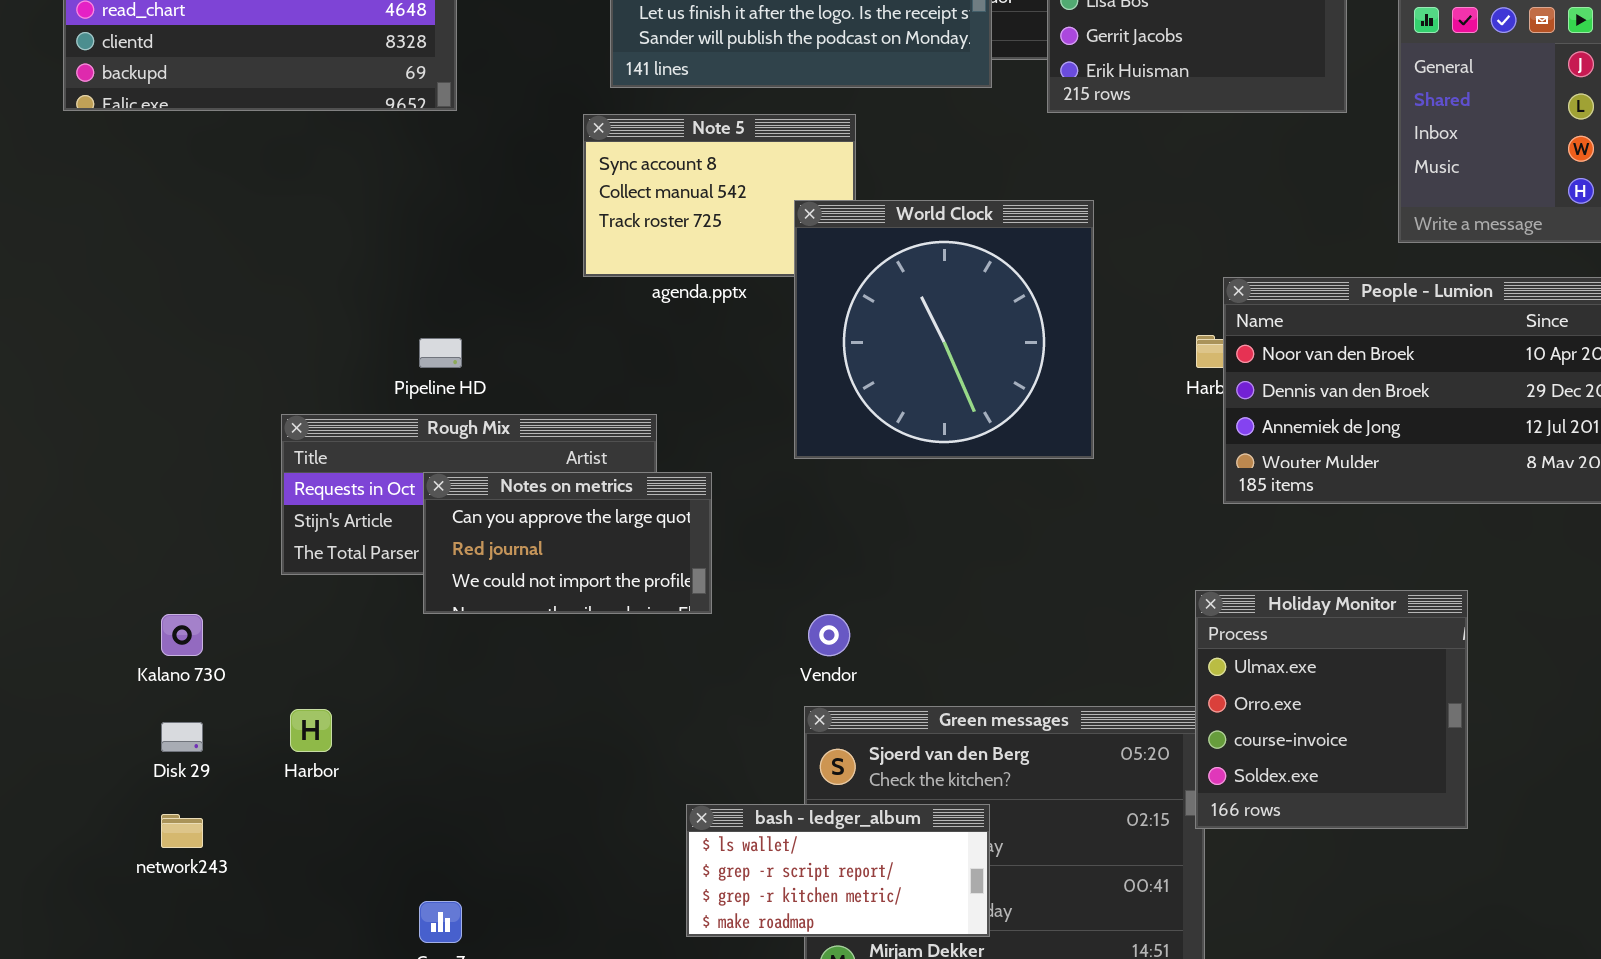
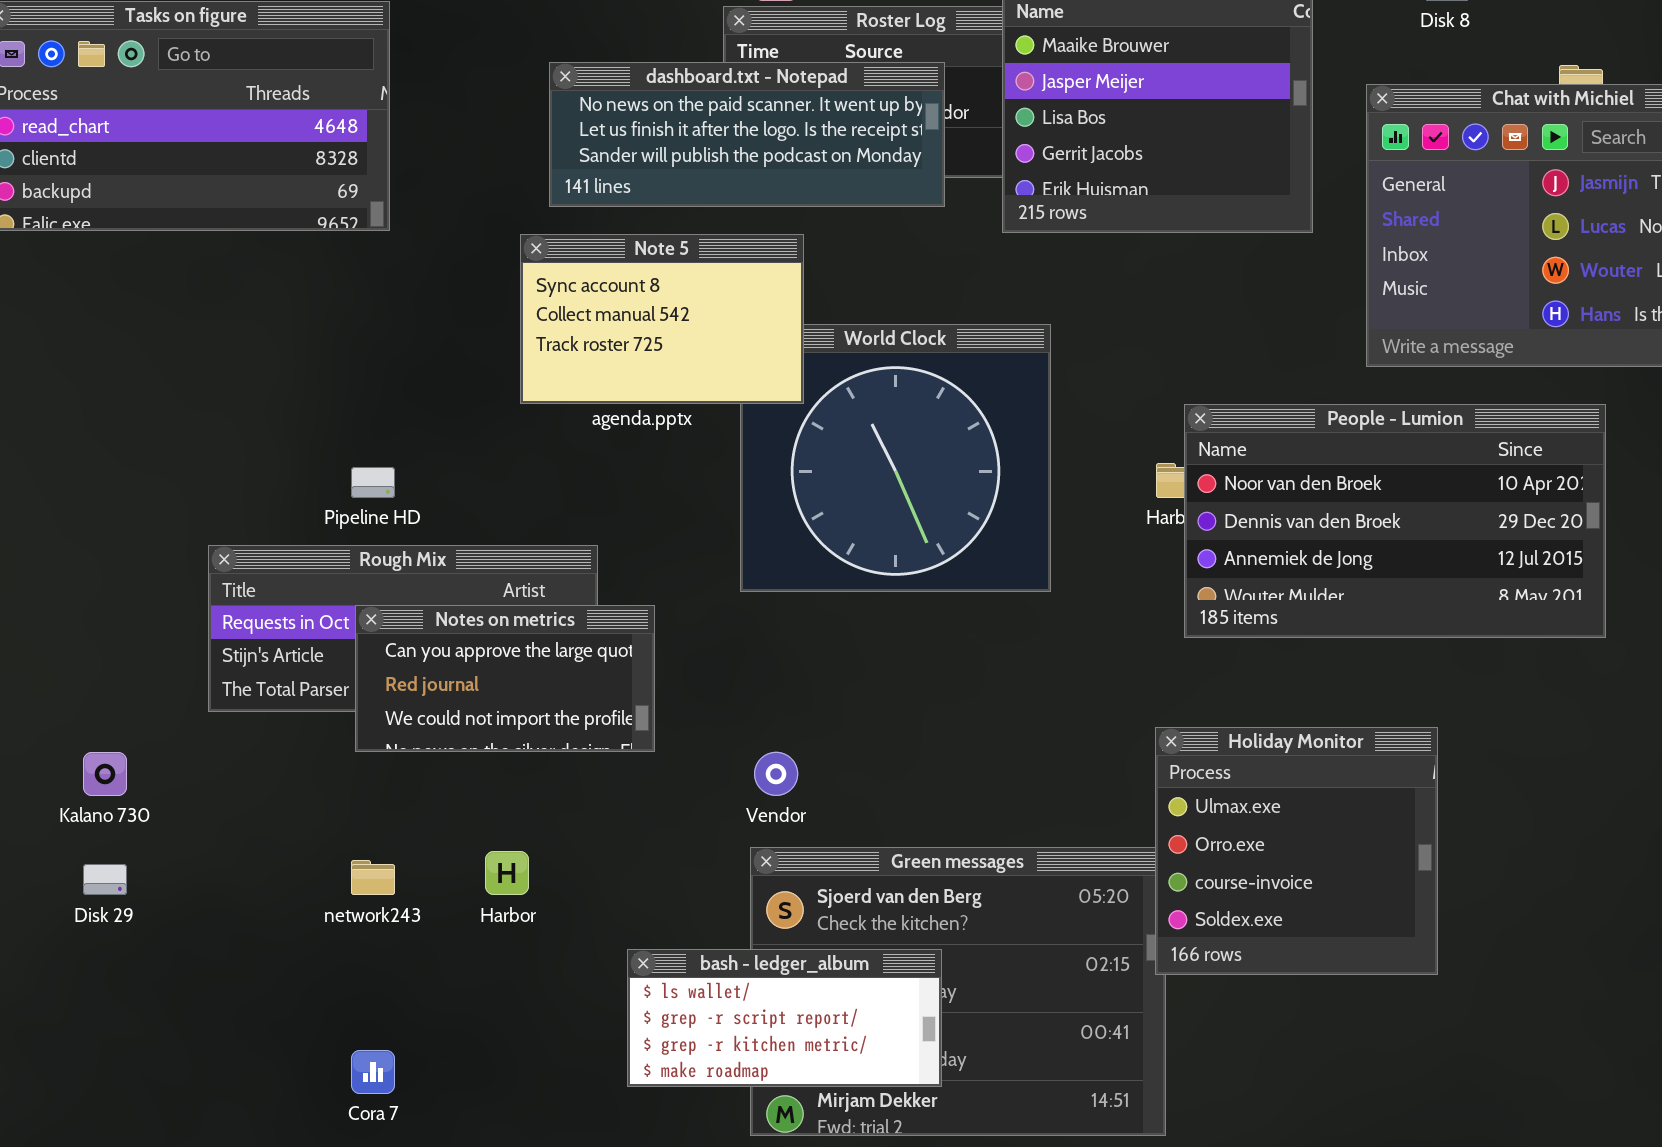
Note 5: [583,114,856,277] -> [520,234,804,404], raised
Harbor: [290,709,332,752] -> [485,851,529,895], moved
network243: [161,814,203,848] -> [351,860,395,895], moved

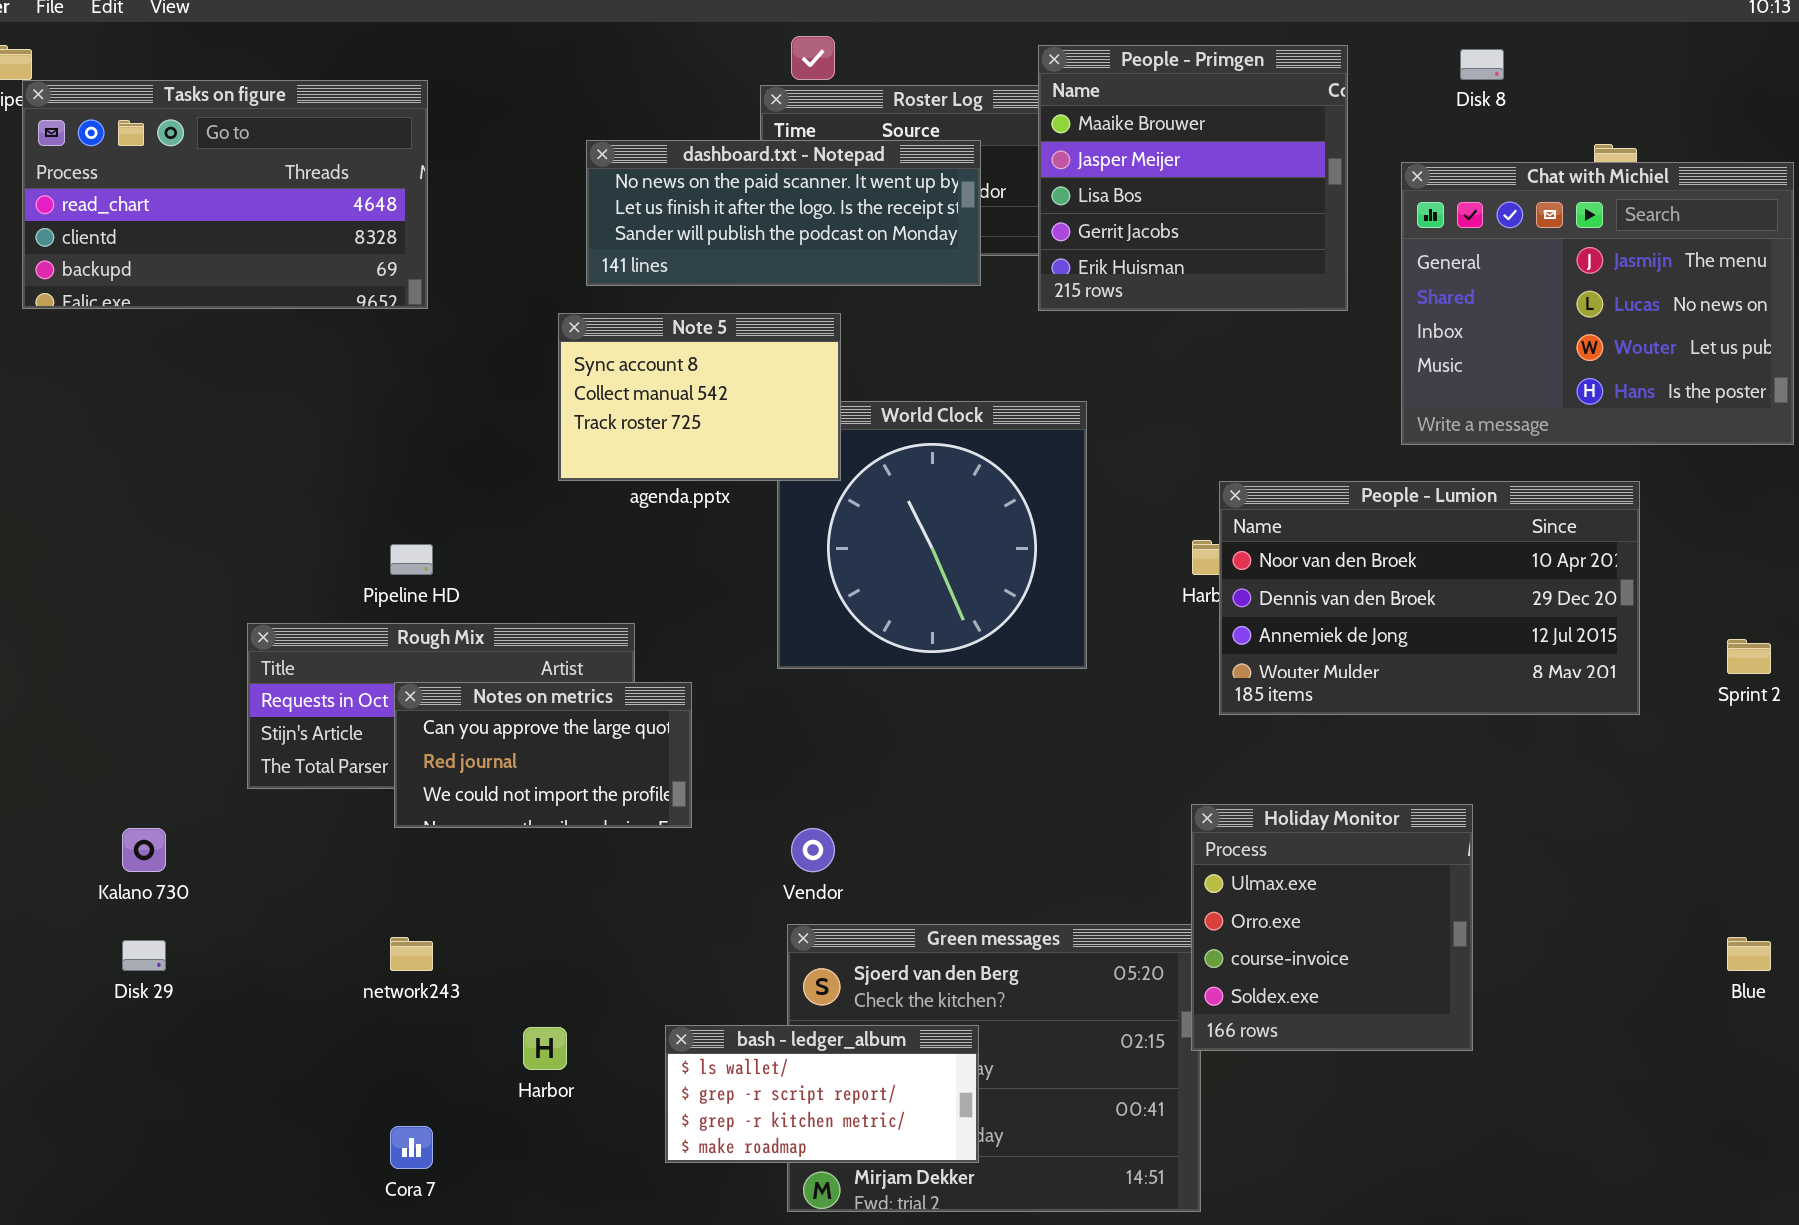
Harbor: [485,851,529,895] -> [523,1027,567,1070], moved

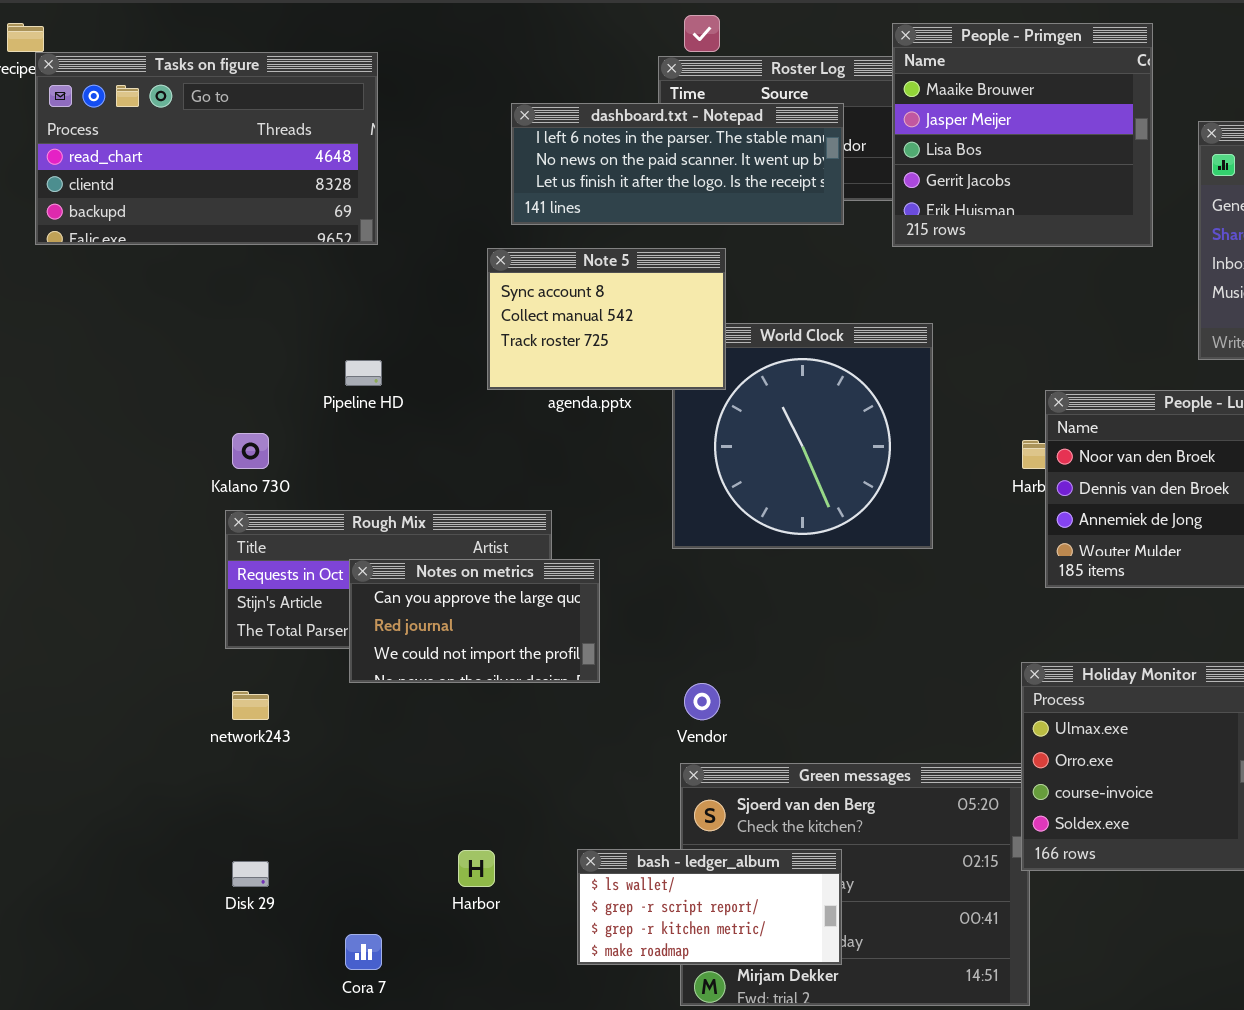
dashboard.txt - Notepad: [586,140,981,286] -> [511,103,844,225], scrolled up 1 row
Pipeline HD: [390,544,433,575] -> [345,360,382,386], moved
Kalano 730: [122,828,166,872] -> [232,433,269,469], moved
network243: [390,937,433,971] -> [232,691,269,720], moved
Disk 29: [122,940,166,971] -> [232,861,269,887], moved

